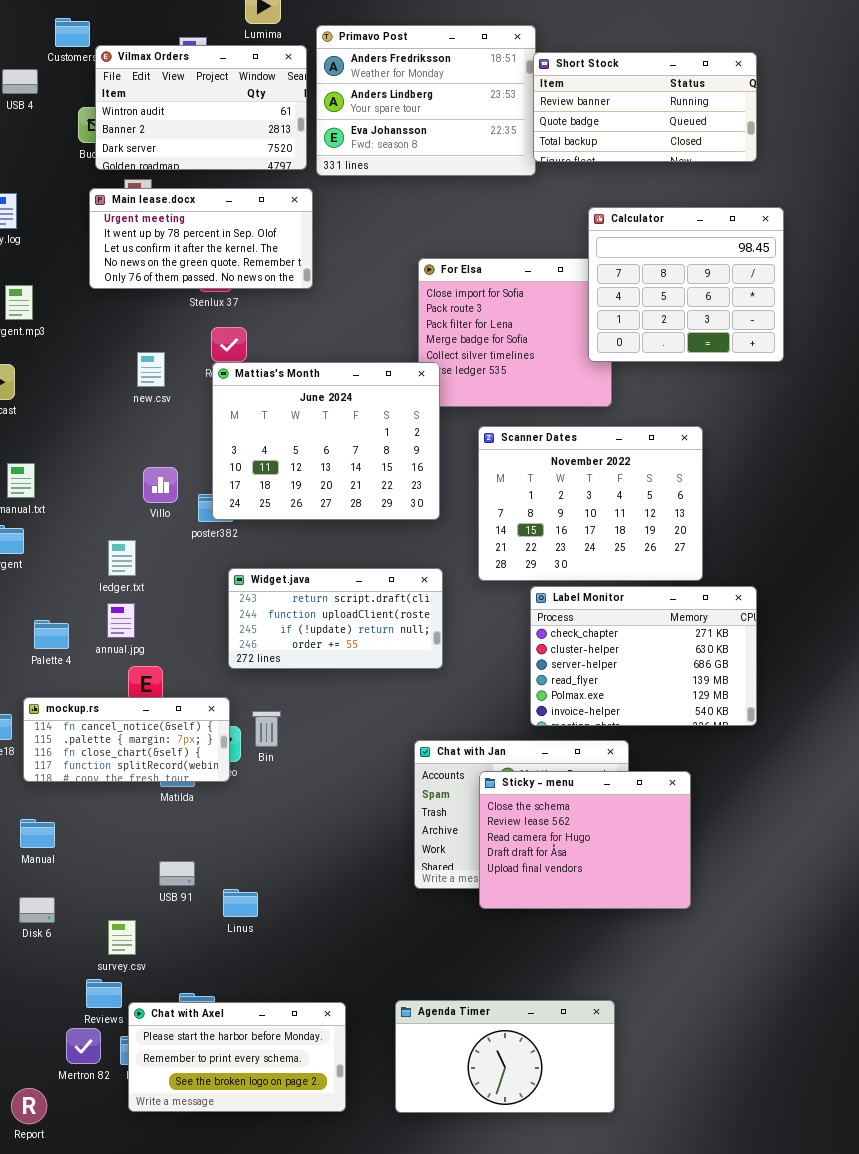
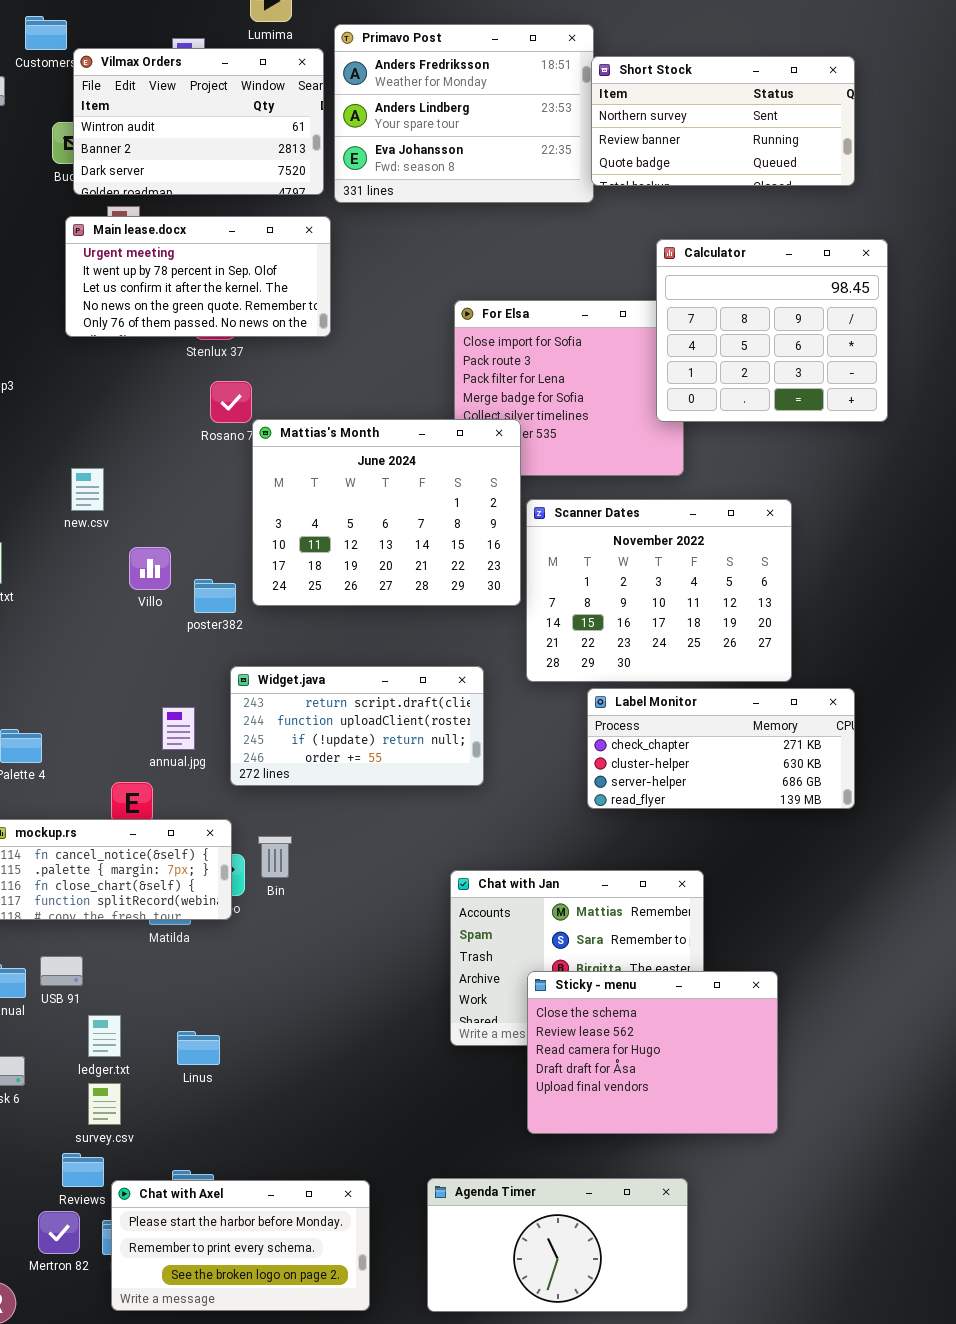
Short Stock: [533,52,757,162] -> [591,56,855,186], scrolled up 1 row
new.csv: [137,352,165,387] -> [71,468,104,511], moved
Mattias's Month: [212,362,440,520] -> [252,419,521,606], moved
ledger.txt: [108,540,136,576] -> [88,1015,121,1057], moved
Label Monitor: [530,586,757,726] -> [587,688,855,809], resized
annual.jpg: [107,603,135,638] -> [162,707,195,750], moved
Sticky - menu: [479,771,691,909] -> [527,971,778,1134], moved
USB 91: [159,861,195,886] -> [40,956,83,986], moved
Linus: [223,889,258,917] -> [177,1031,220,1065], moved

